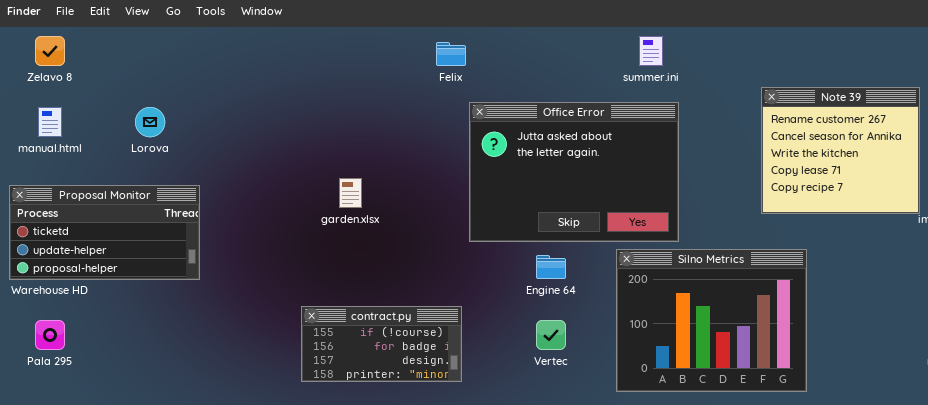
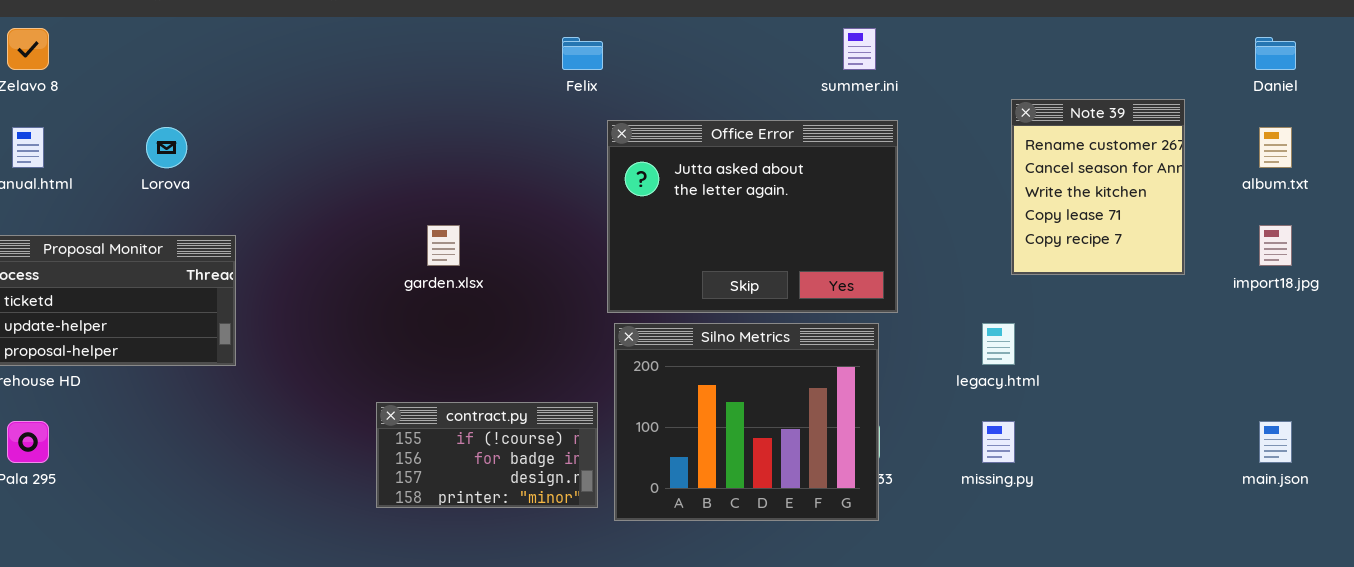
Note 39: [761,87,920,214] -> [1011,99,1185,275], resized
Silno Metrics: [616,249,807,392] -> [614,323,879,521], moved

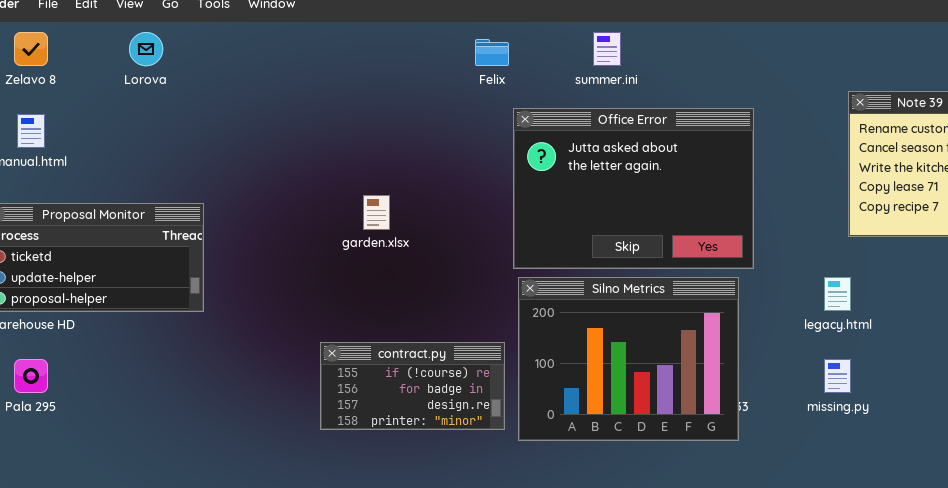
summer.ini: [843,28,876,70] -> [593,32,621,66], moved
Lorova: [146,127,187,168] -> [129,32,163,66], moved

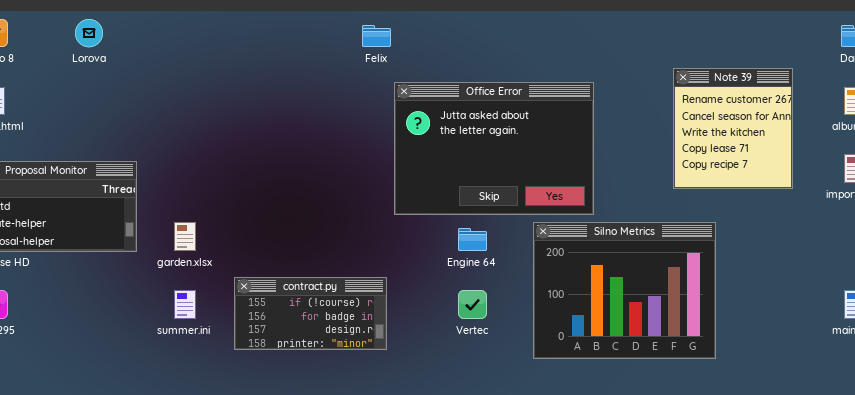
summer.ini: [593,32,621,66] -> [174,290,196,319], moved
garden.xlsx: [363,195,390,230] -> [174,222,196,251], moved
Silno Metrics: [518,277,739,441] -> [533,222,716,359], moved

